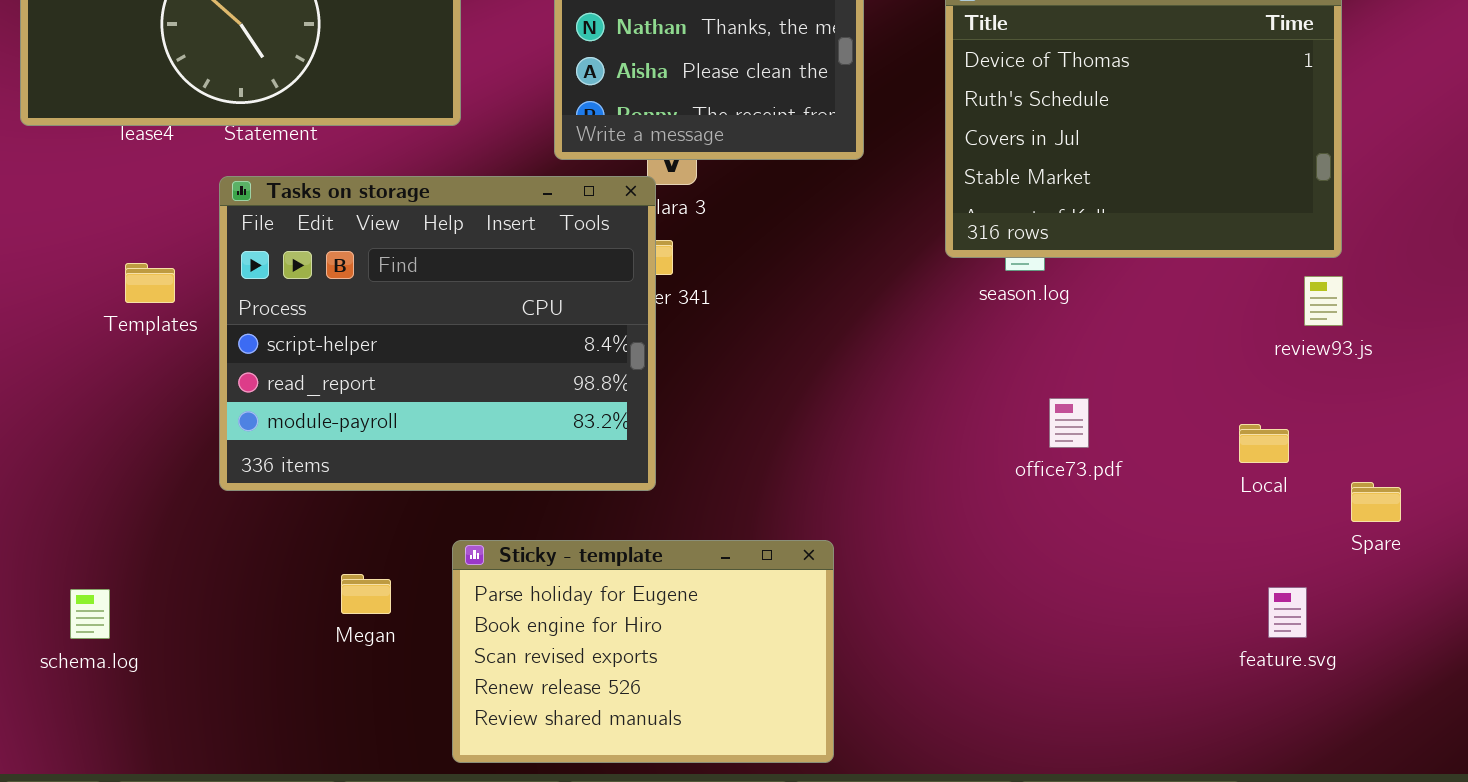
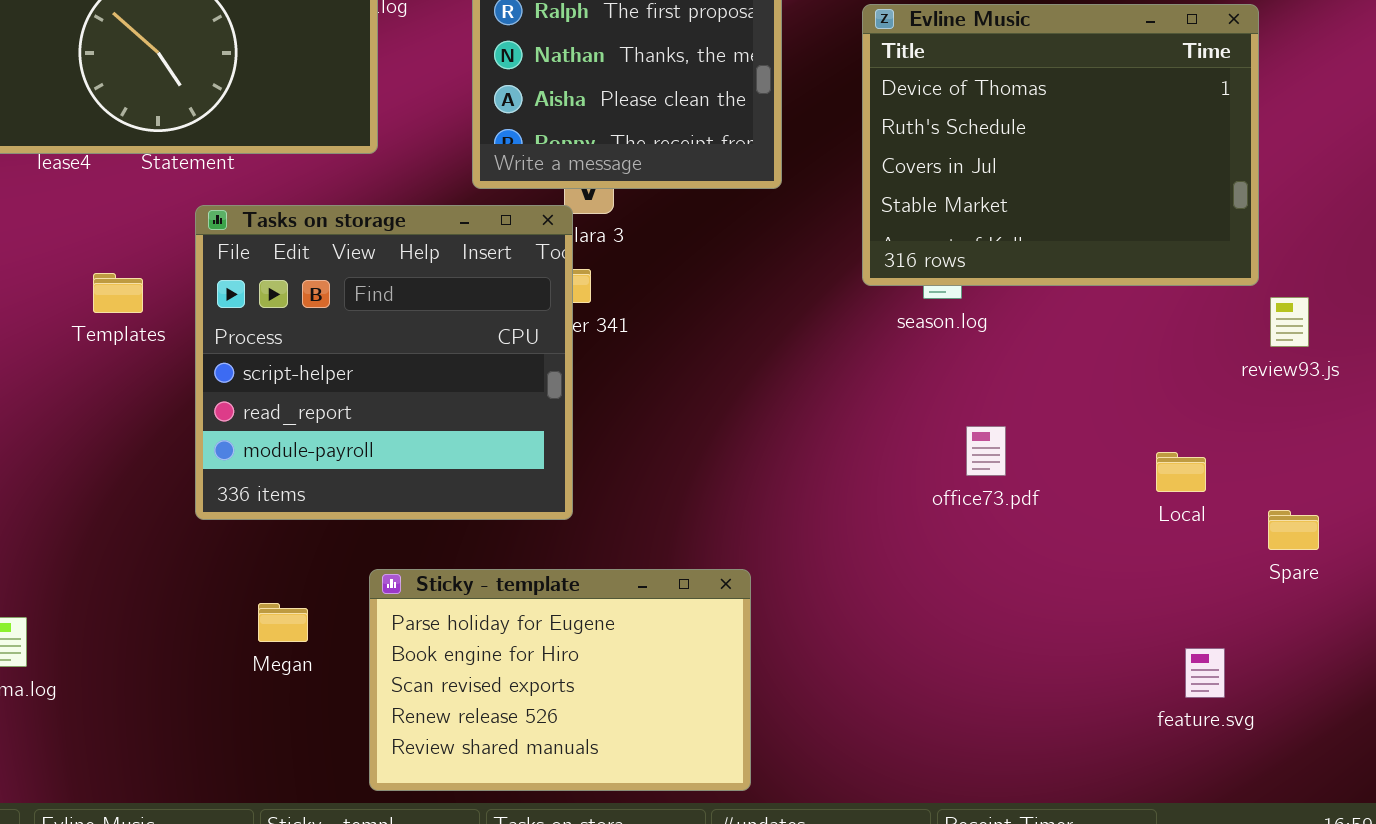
Tasks on storage: [219,176,656,491] -> [195,205,573,520], resized
Templates: [125,263,175,303] -> [93,273,143,313], moved
review93.js: [1304,276,1343,326] -> [1270,297,1309,347], moved
feature.svg: [1268,587,1307,638] -> [1185,648,1225,698], moved

